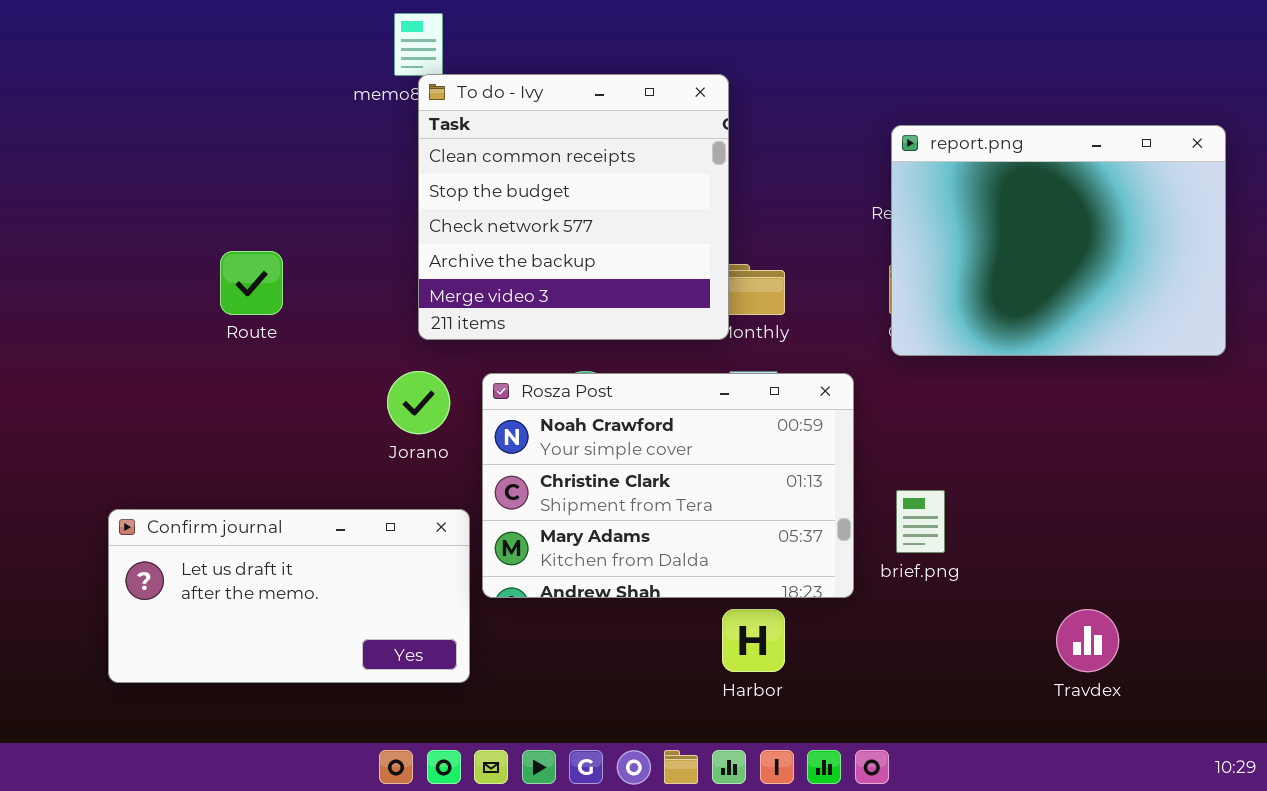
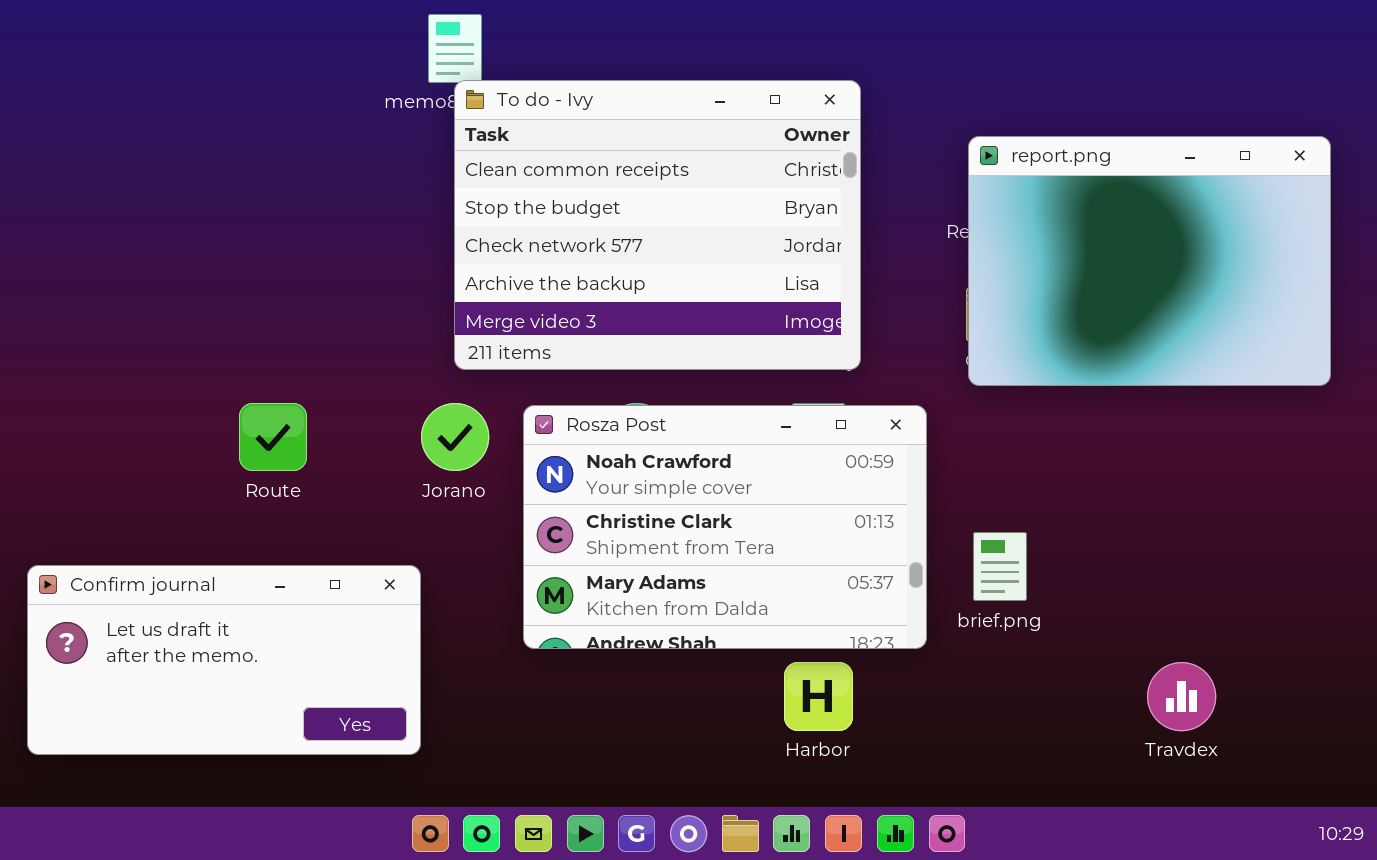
To do - Ivy: [418,74,729,340] -> [454,80,861,370], resized
Route: [220,251,283,315] -> [239,403,307,471], moved
Confirm journal: [108,509,470,683] -> [27,565,421,755], moved

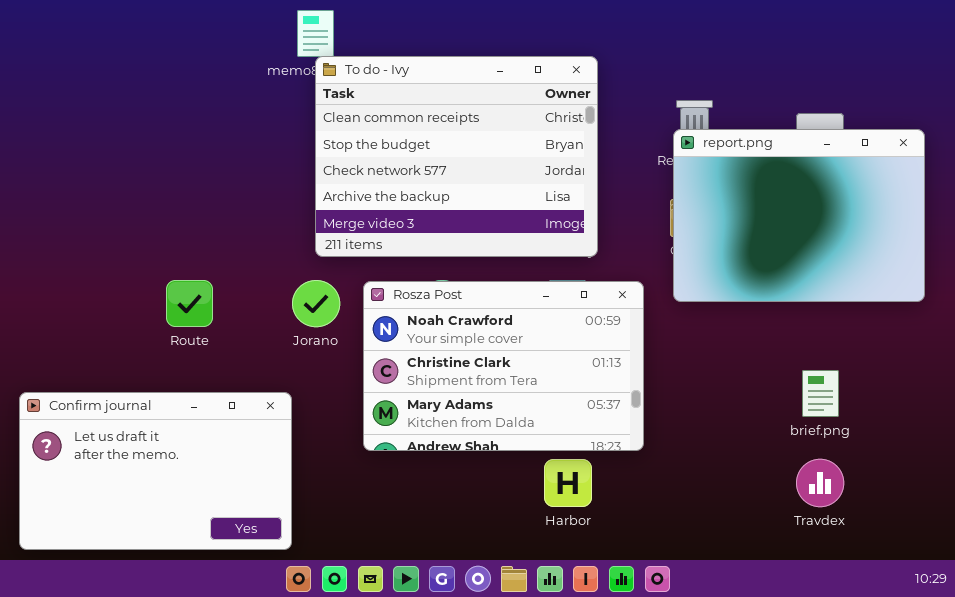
report.png: [968,136,1331,386] -> [673,129,925,302], moved
brief.png: [973,532,1027,601] -> [802,370,839,417], moved
Confirm journal: [27,565,421,755] -> [19,392,292,550], resized

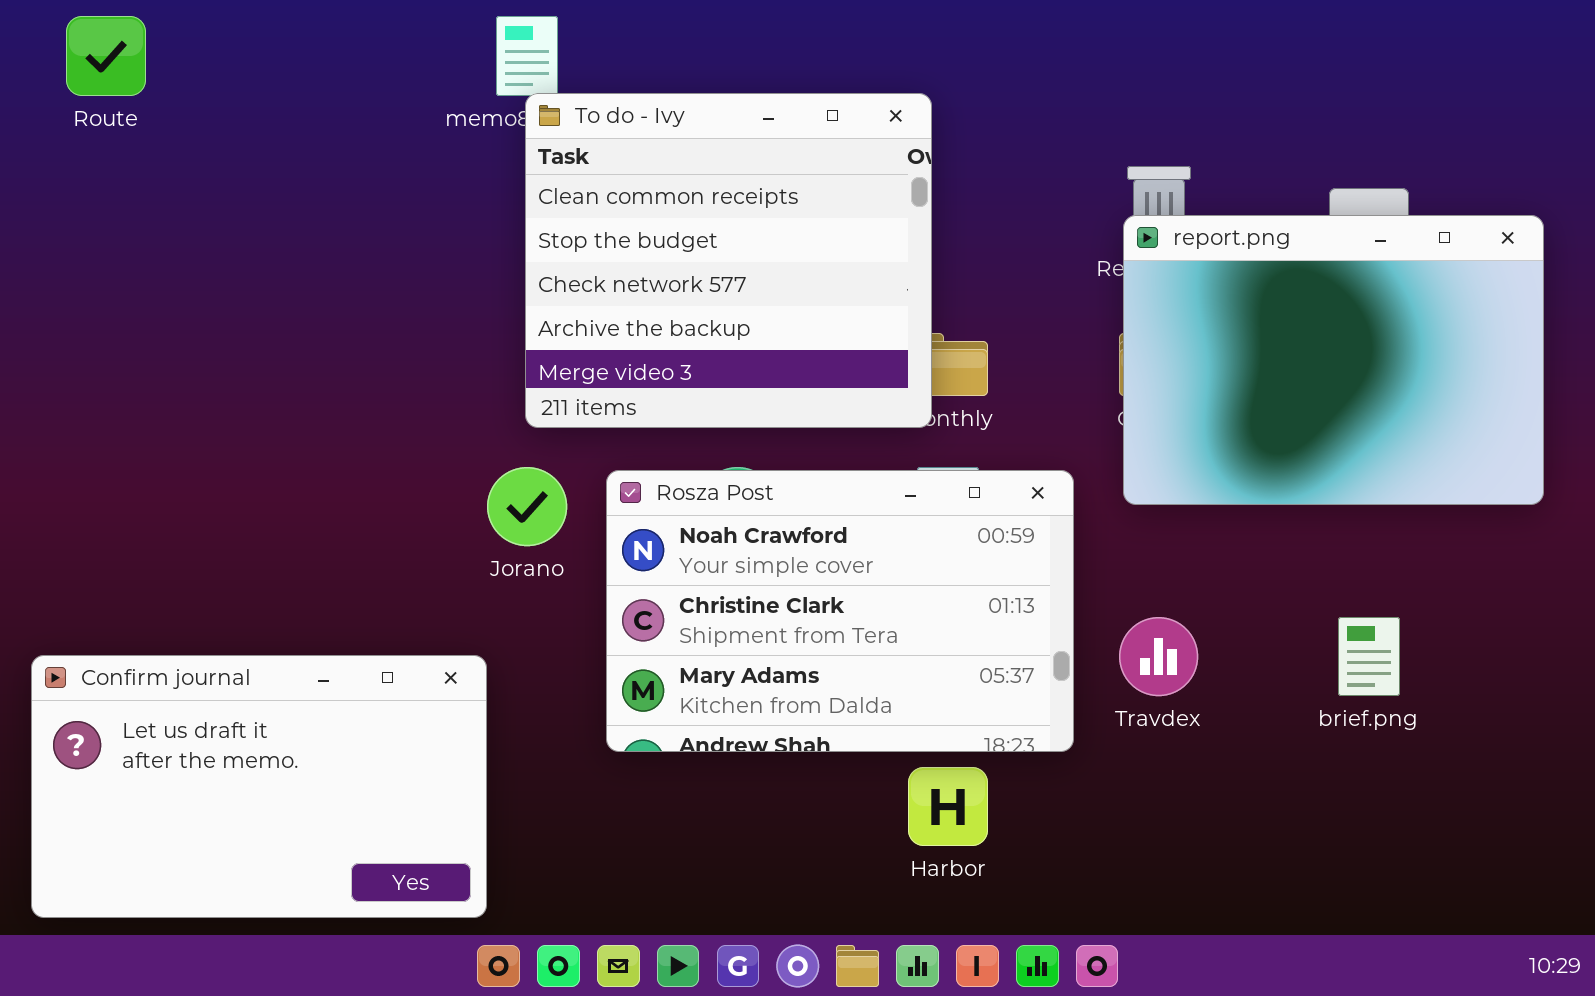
To do - Ivy: [315,56,598,257] -> [525,93,932,428], resized
Route: [166,280,213,327] -> [66,16,146,96], moved
Travdex: [796,459,844,507] -> [1119,617,1198,696], moved

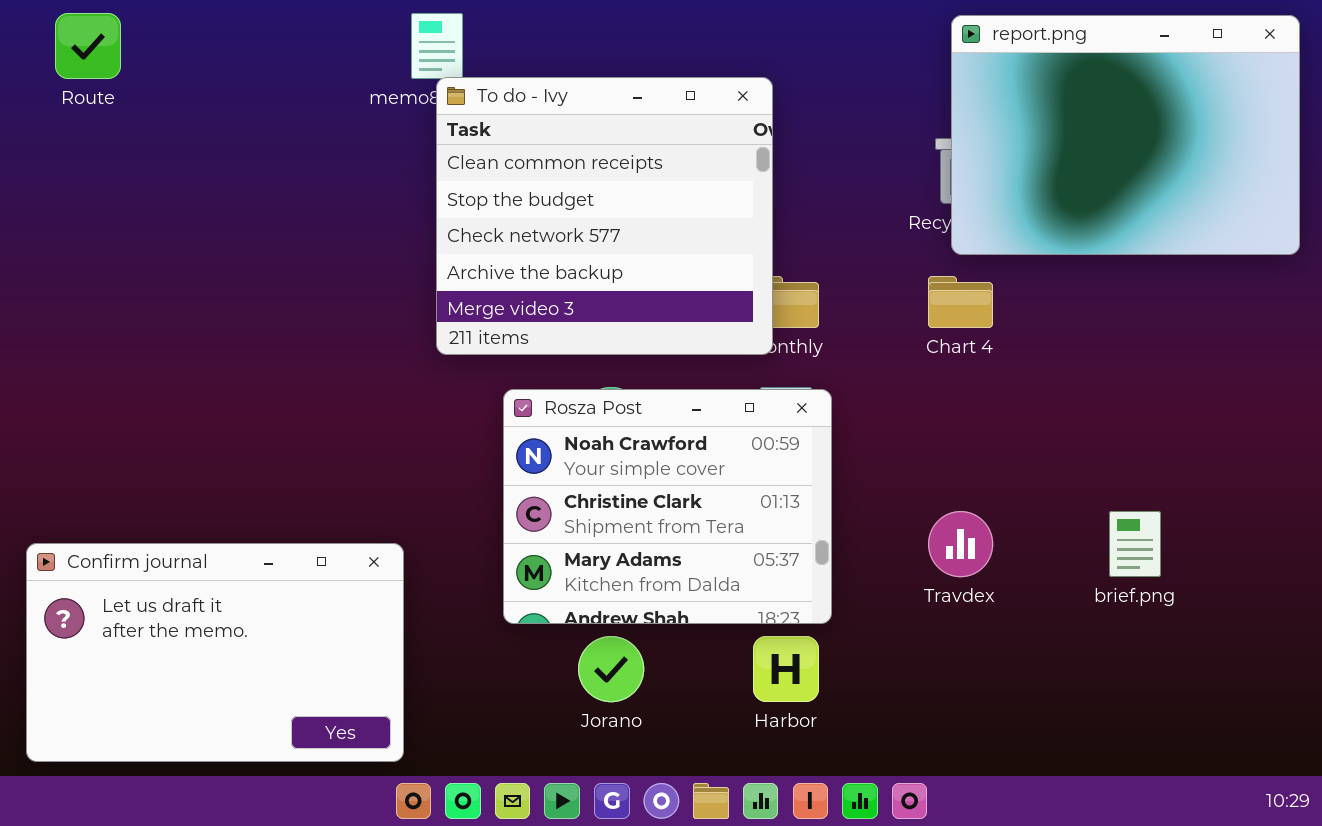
report.png: [1123,215,1544,505] -> [951,15,1300,255], moved
Jorano: [487,467,567,546] -> [578,636,644,702], moved
Rosza Post: [606,470,1074,752] -> [503,389,832,624], resized

